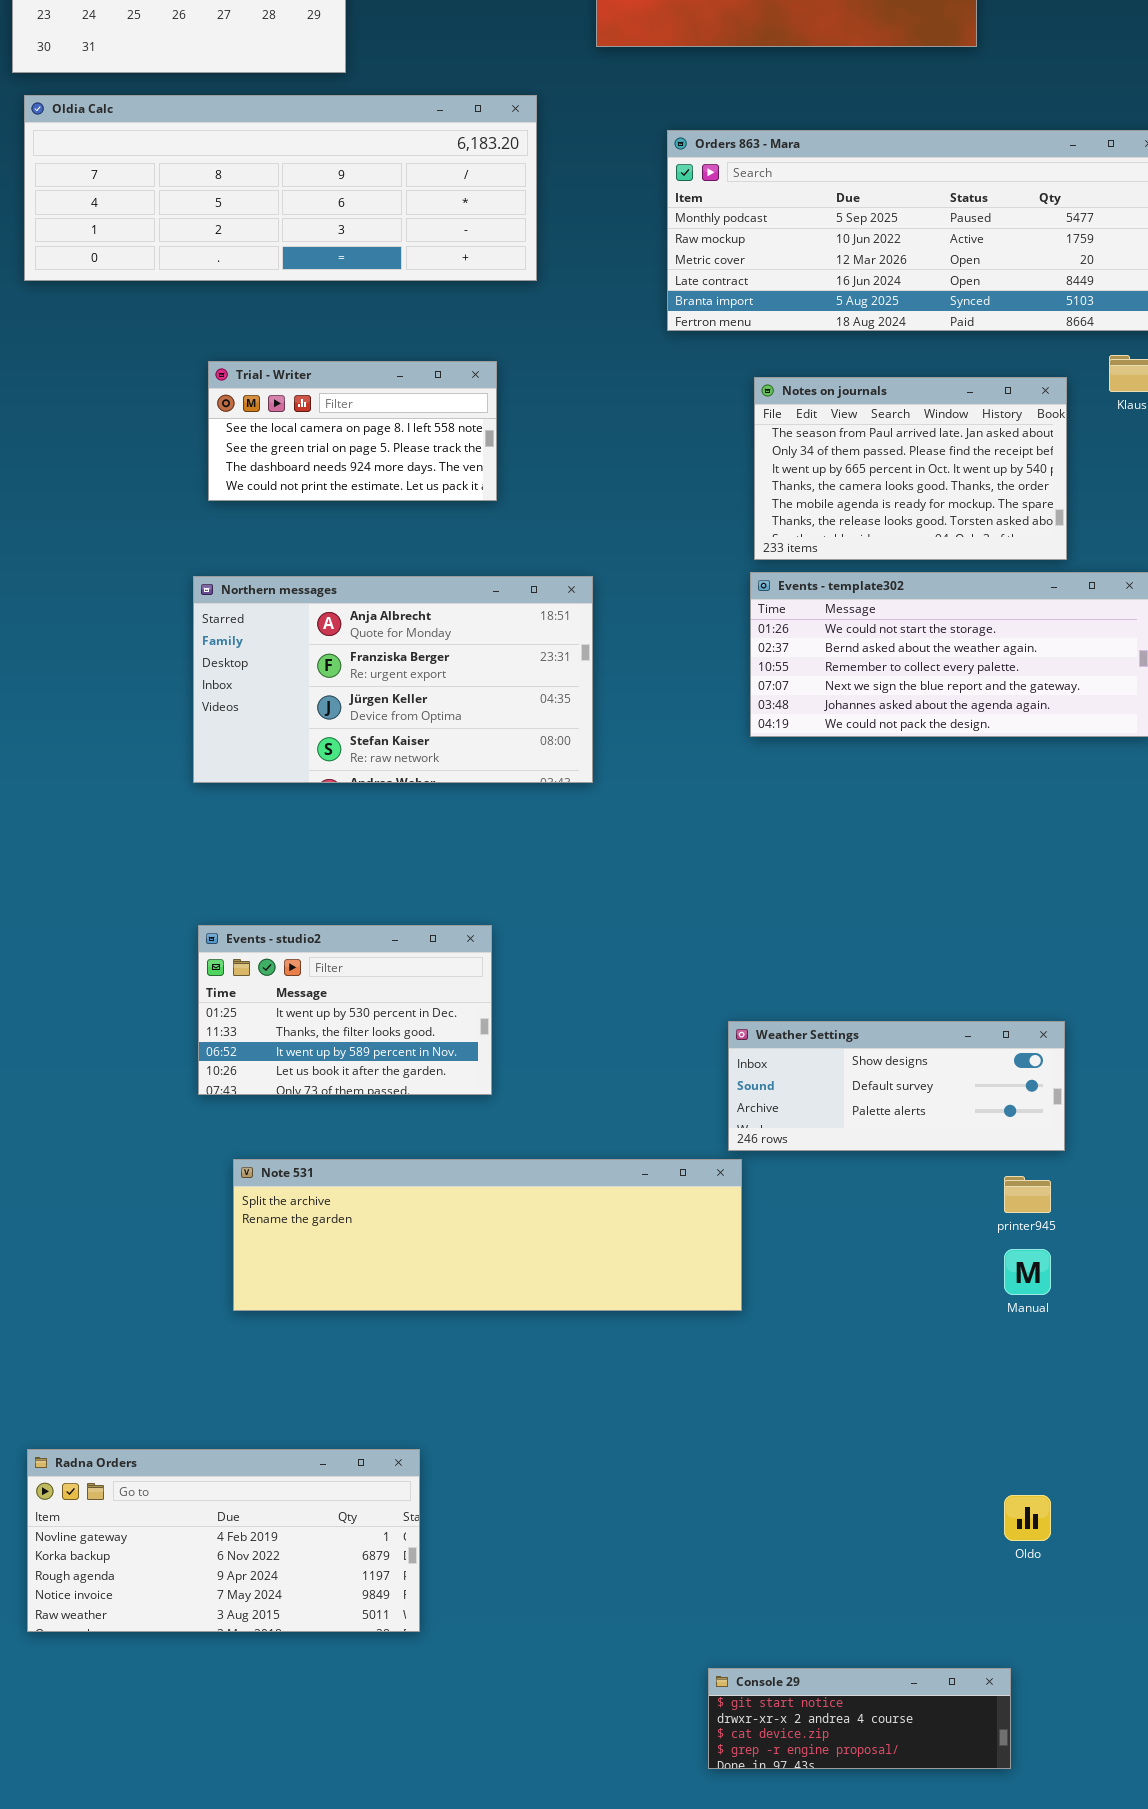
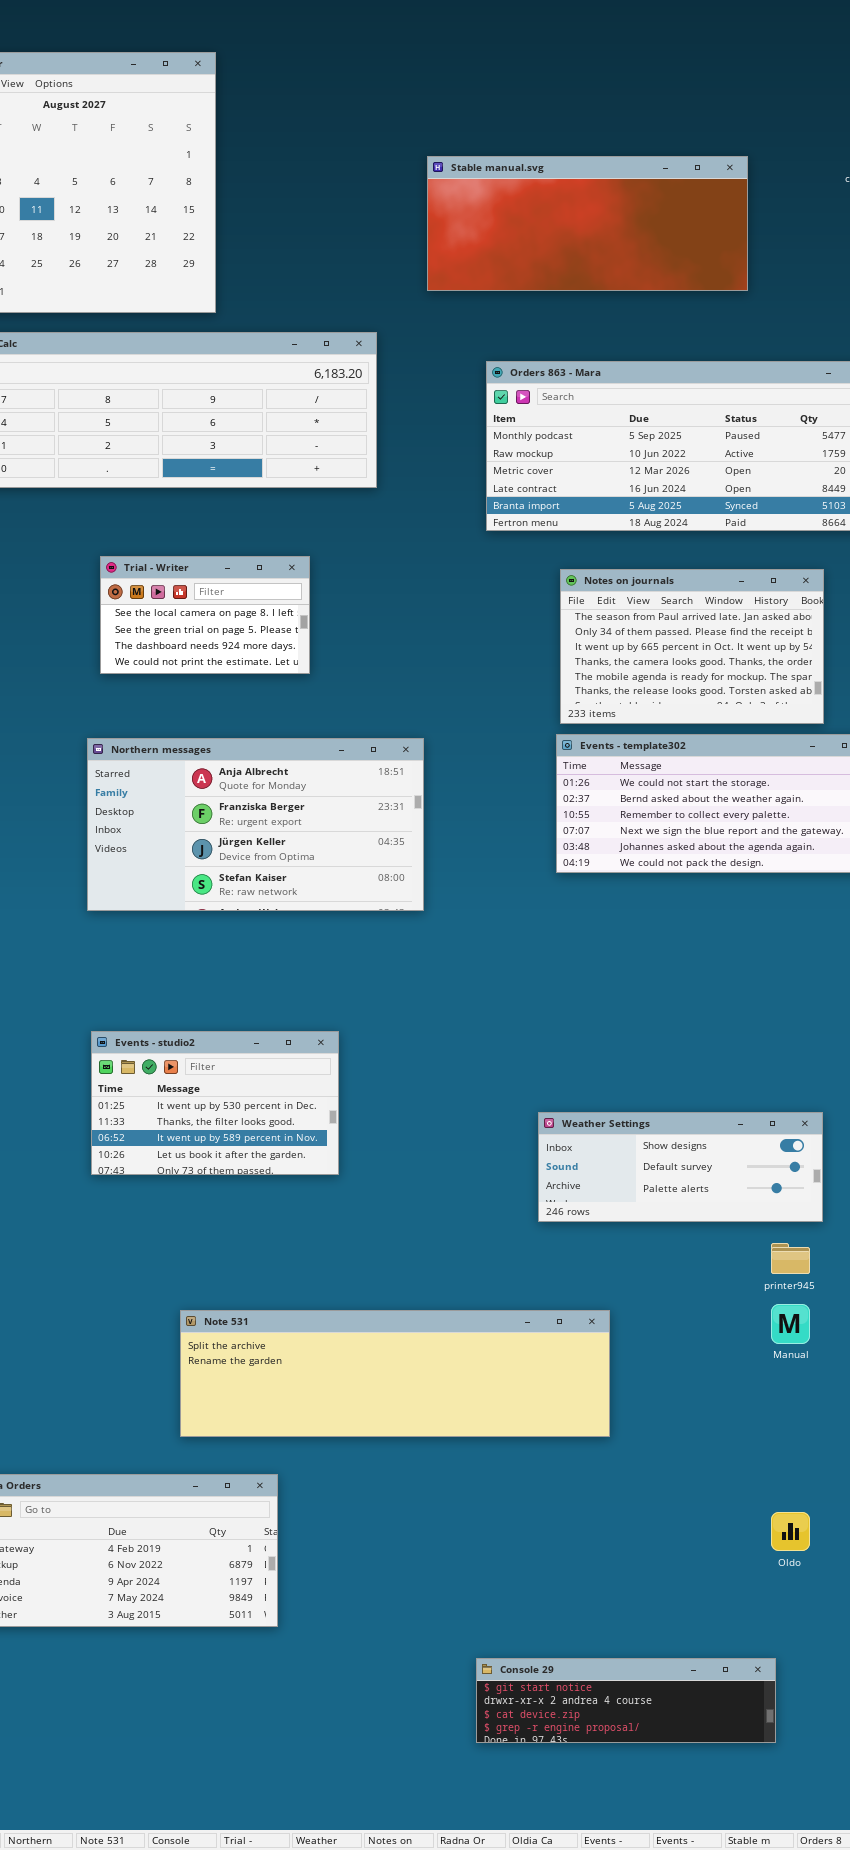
Trial - Writer: [208,361,497,501] -> [100,556,310,674], resized
Note 531: [233,1159,742,1311] -> [180,1310,610,1437], moved
Console 29: [708,1668,1011,1769] -> [476,1658,776,1743], resized

